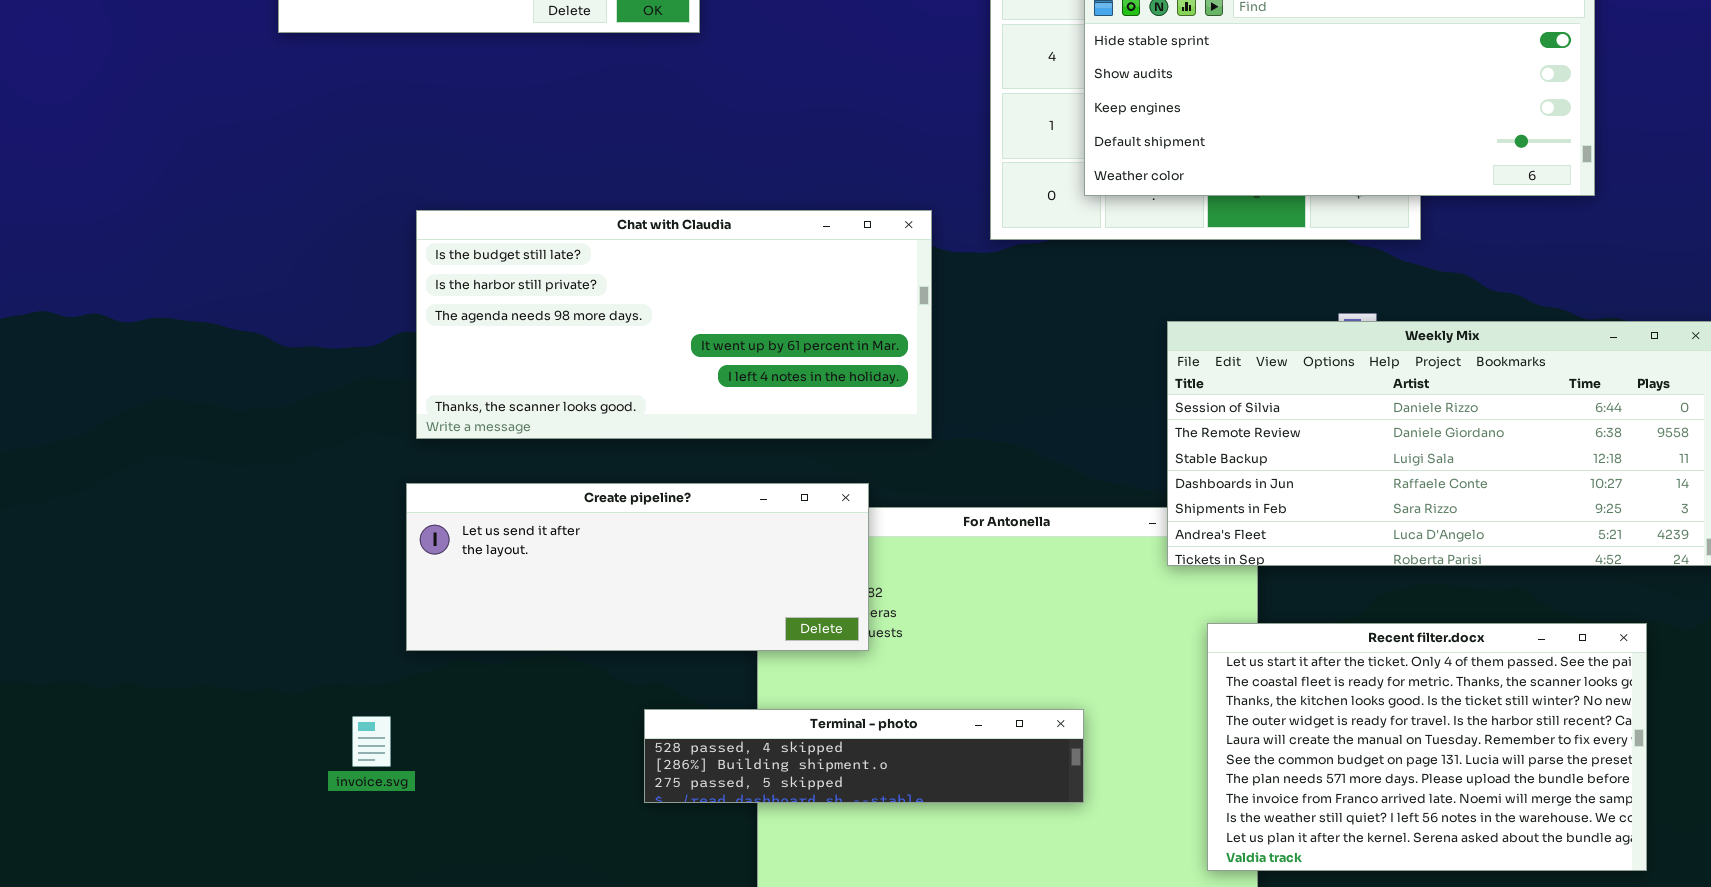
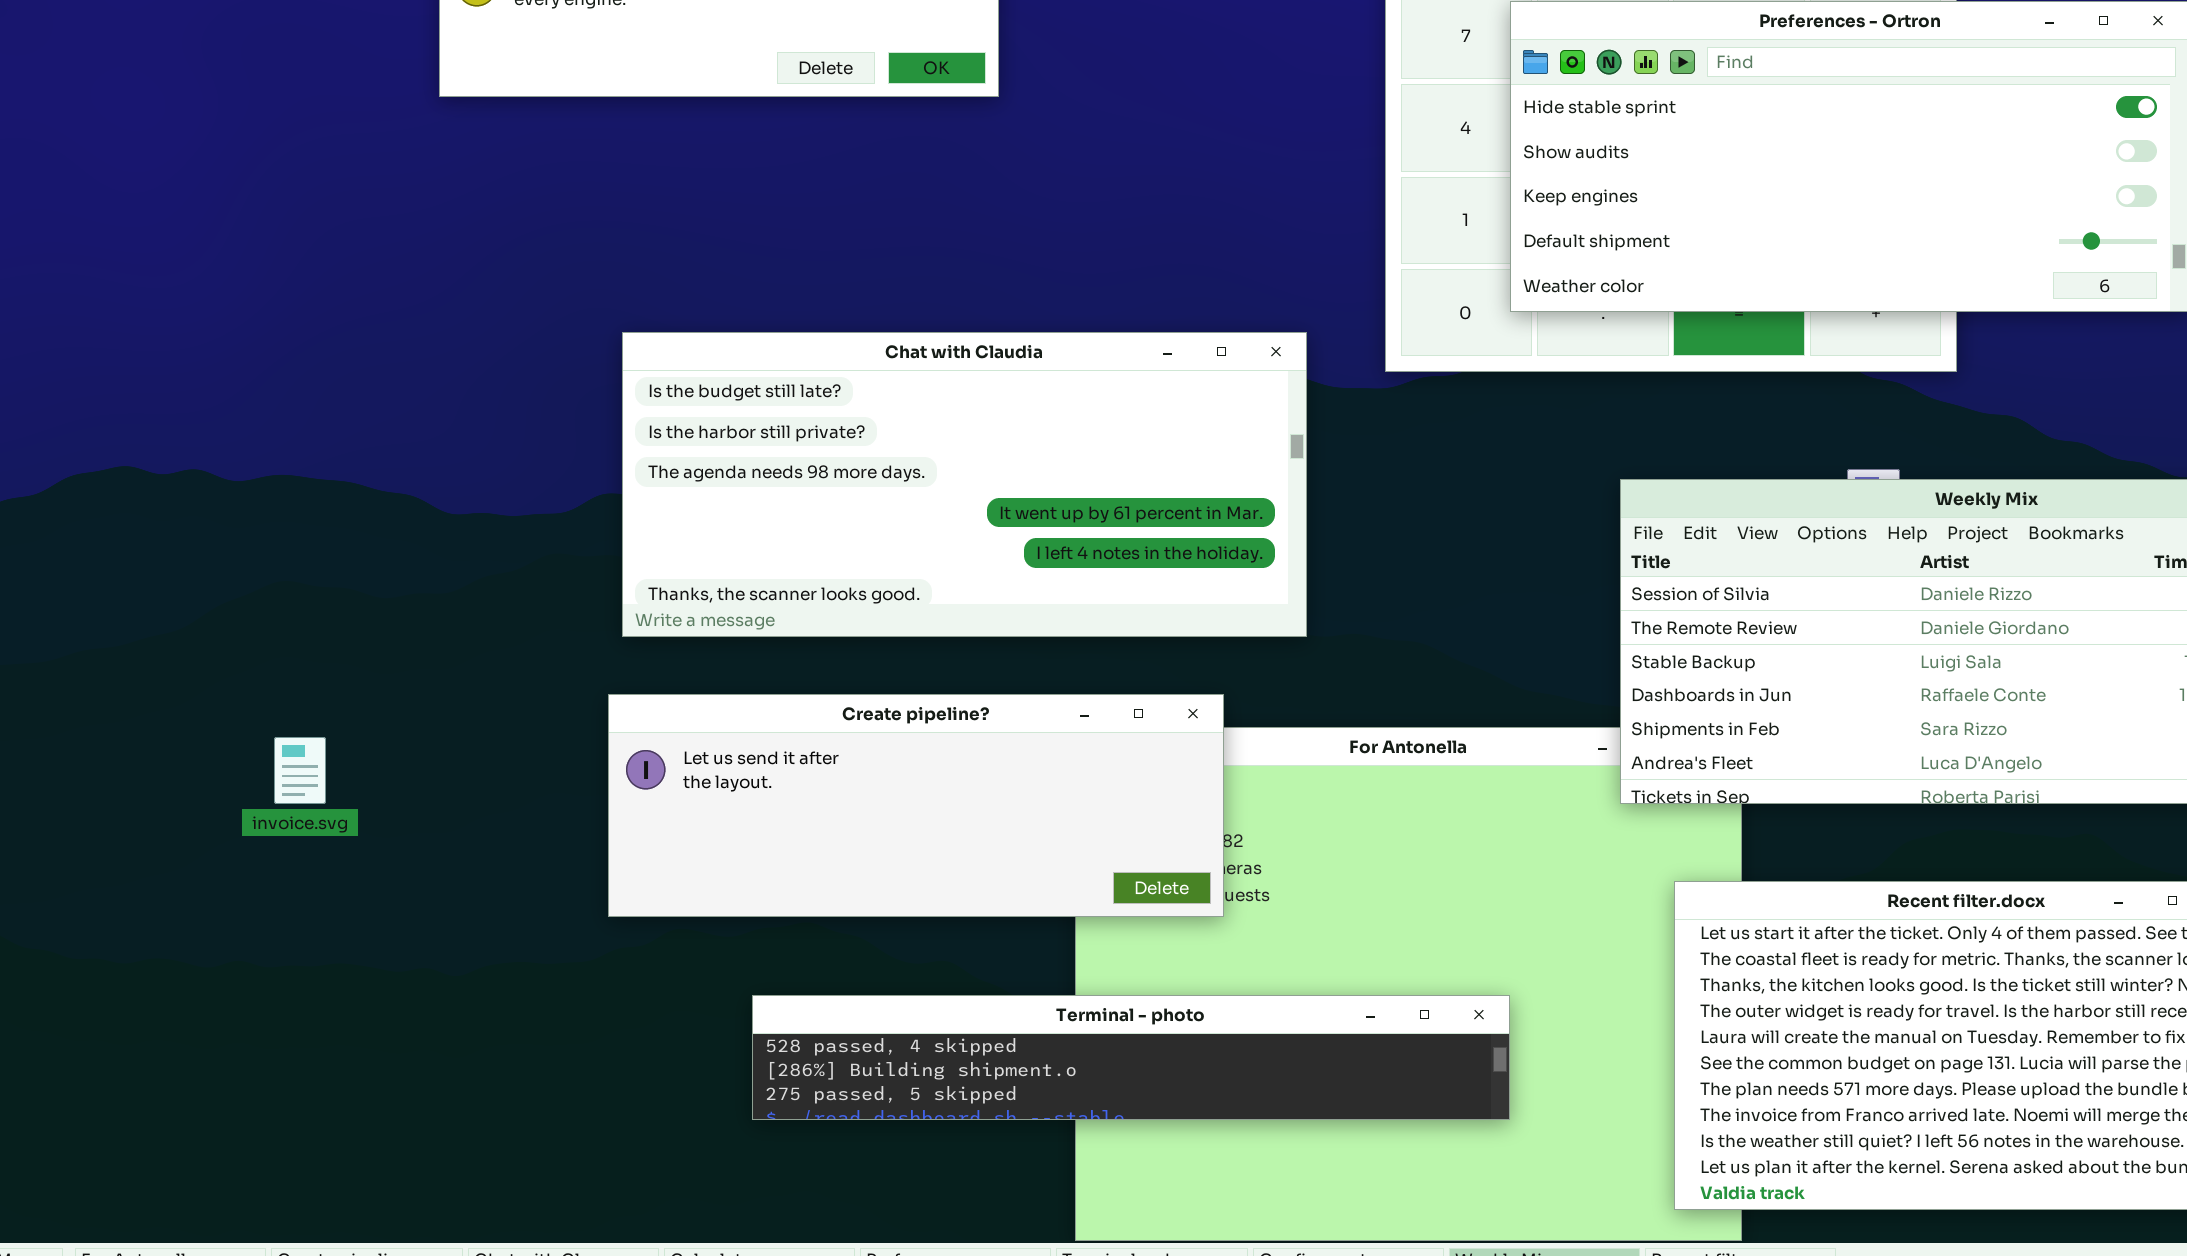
Terminal - photo: [644,709,1084,803] -> [752,995,1510,1120], resized
invoice.svg: [352,716,391,767] -> [274,737,326,804], moved

